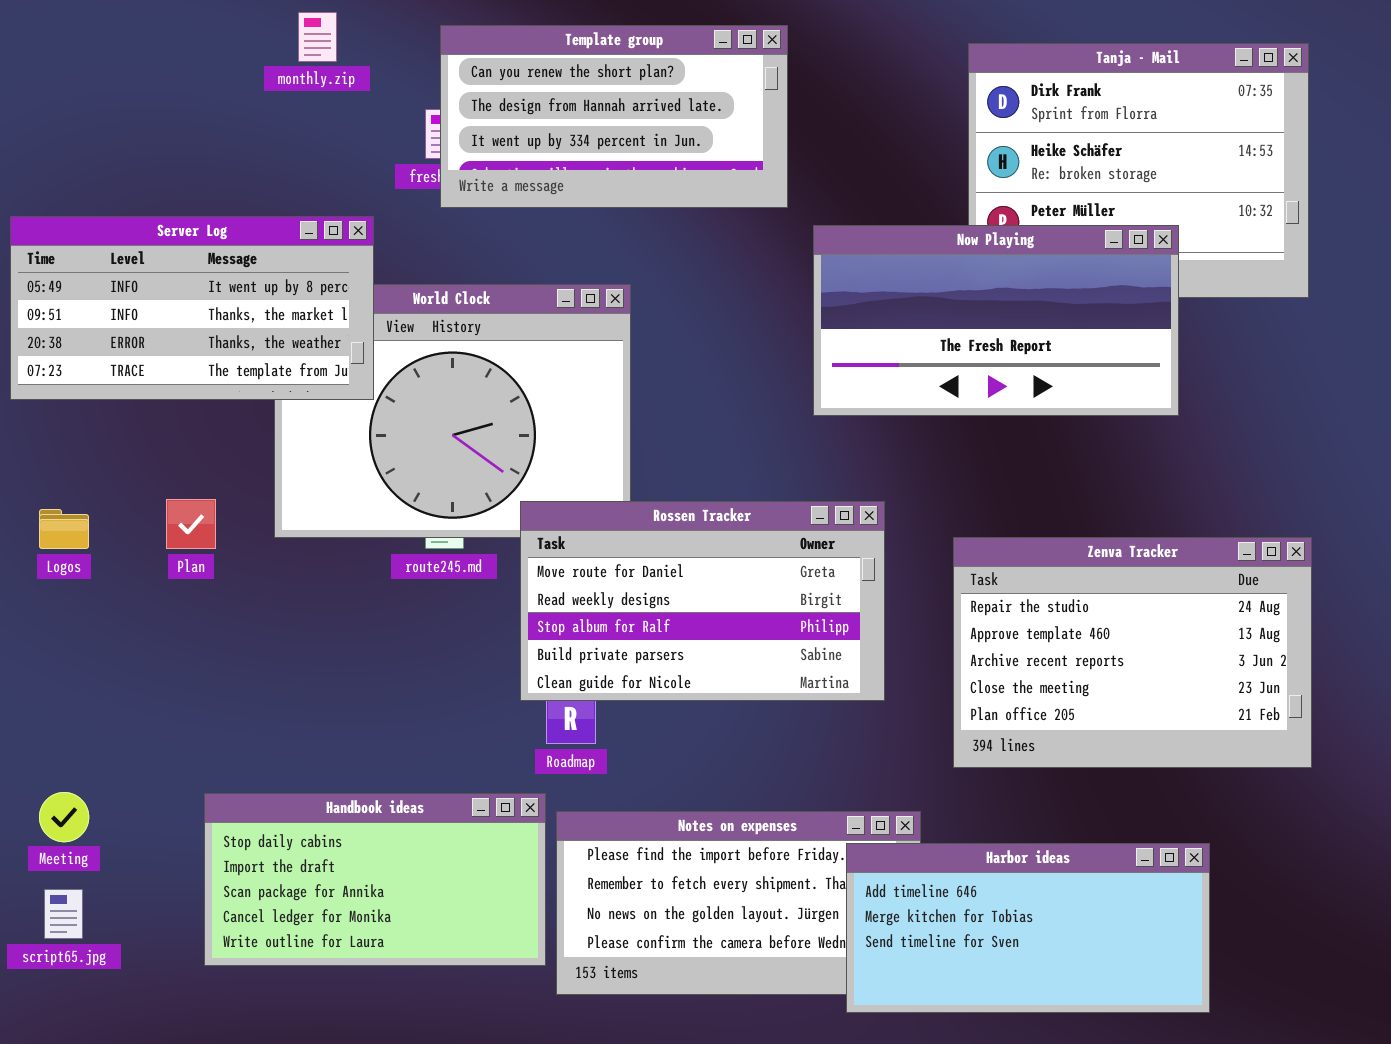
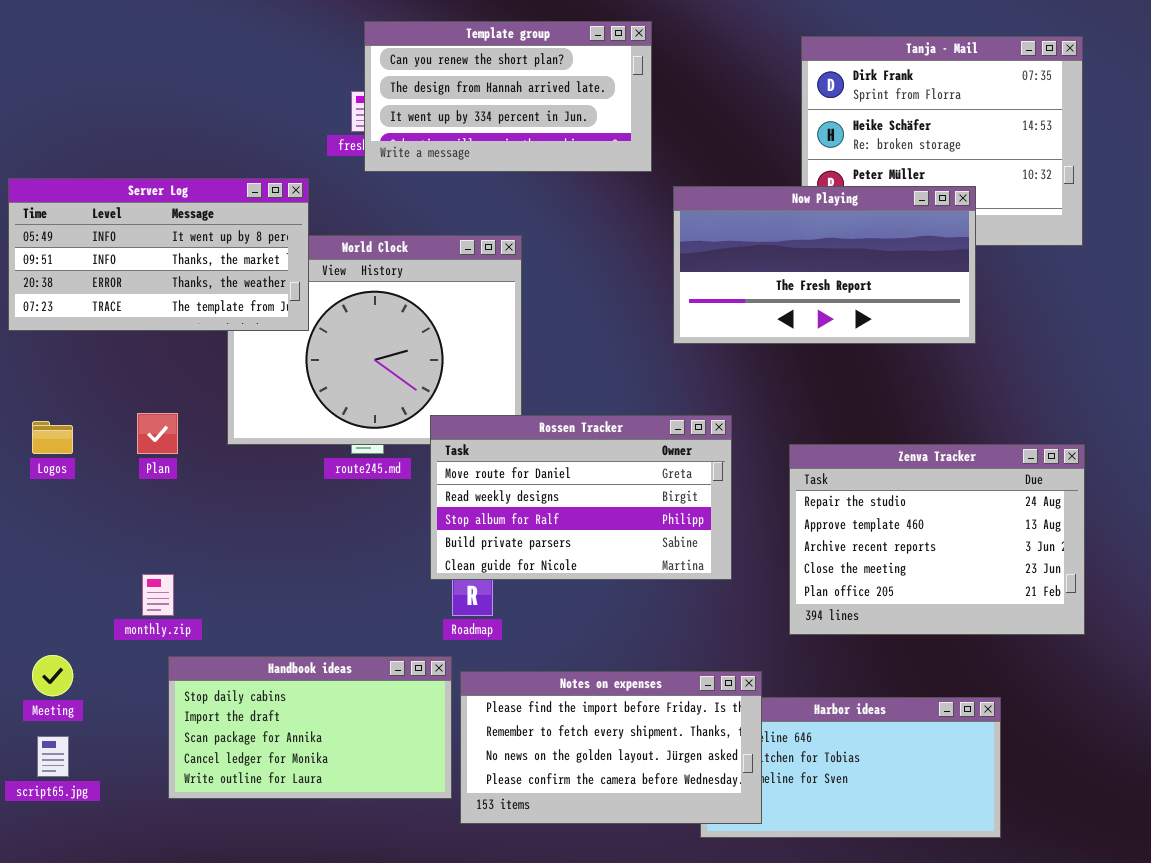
monthly.zip: [298,12,337,62] -> [142,574,174,616], moved
Notes on expenses: [556,811,921,995] -> [460,671,762,824], raised

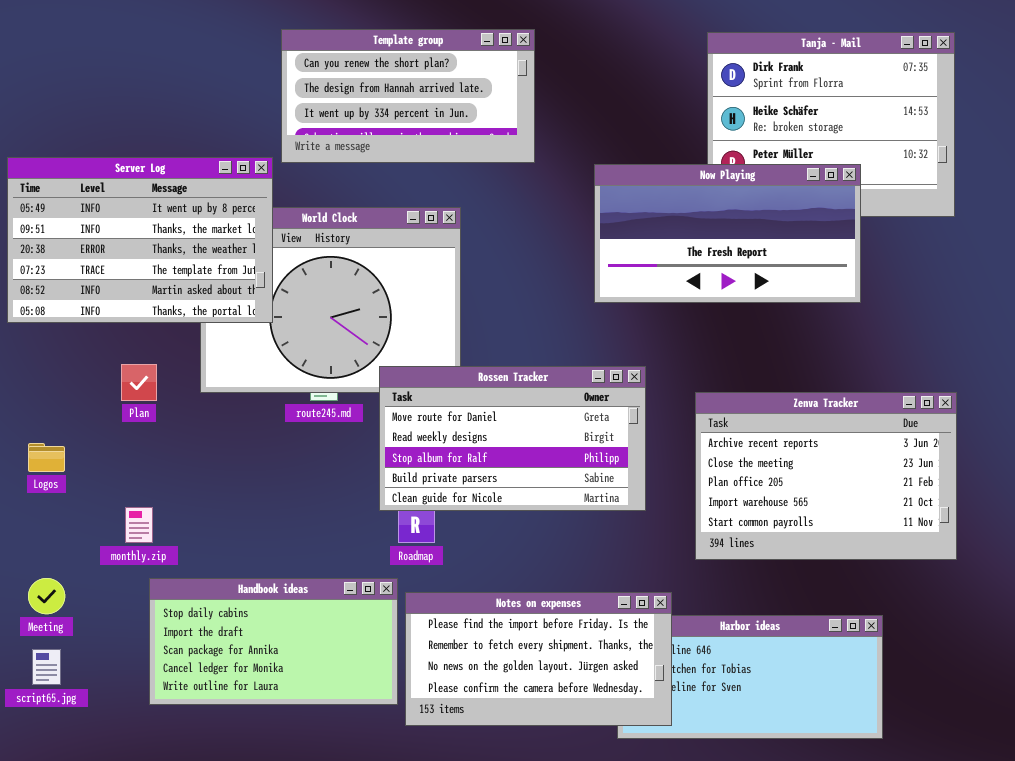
Template group: [364,21,652,172] -> [281,29,535,163], moved
Server Log: [8,178,309,331] -> [7,157,273,323], resized
Logos: [32,421,73,454] -> [28,443,65,472], moved
Zenva Tracker: [789,444,1085,635] -> [695,392,957,560], scrolled down 2 rows

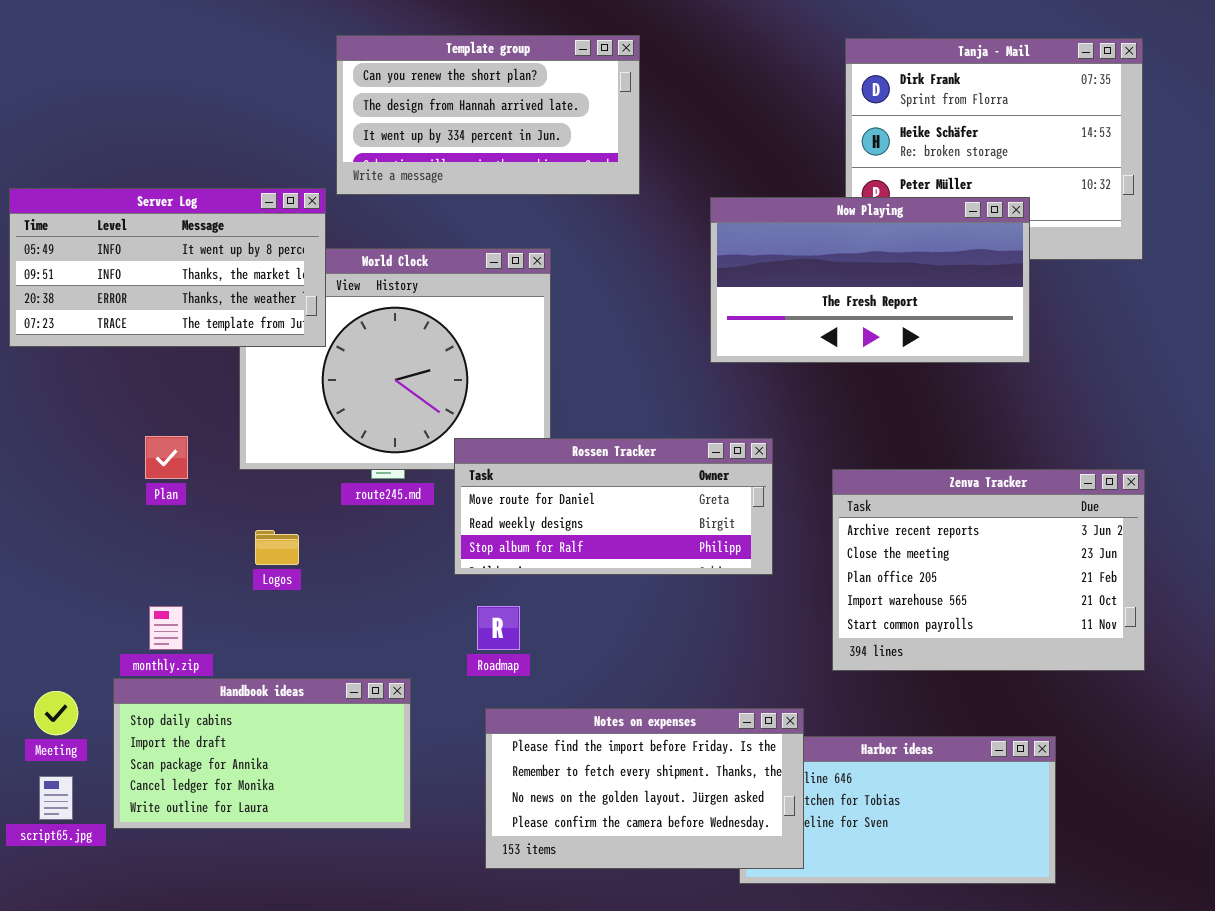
Server Log: [7,157,273,323] -> [9,188,326,347], resized
Rossen Tracker: [379,366,646,511] -> [454,438,773,575], resized
Logos: [28,443,65,472] -> [255,530,299,565], moved
Handbook ideas: [149,578,398,705] -> [113,678,411,829], moved

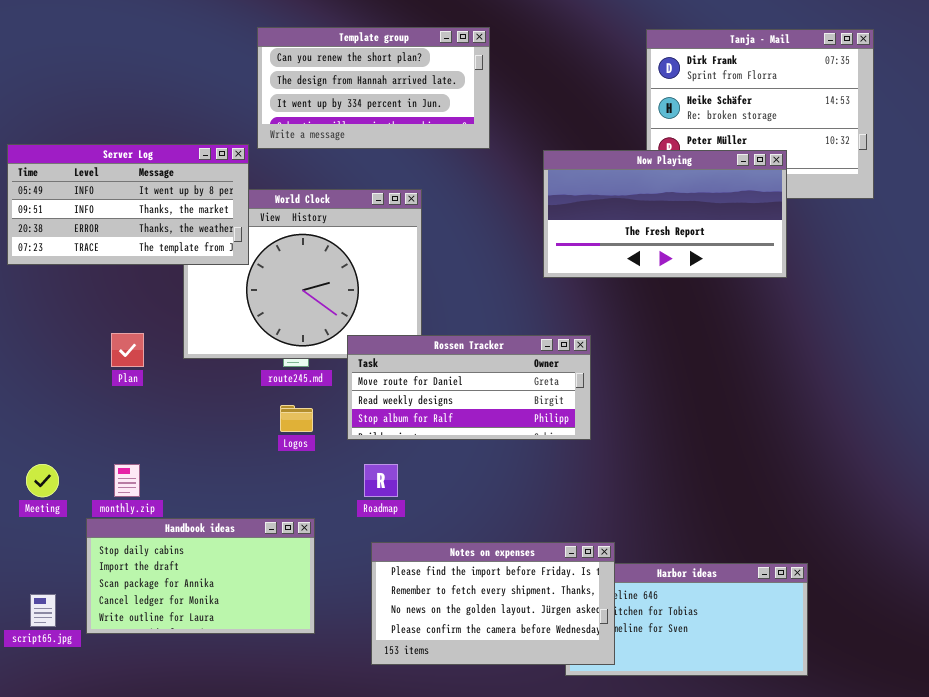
Zenva Tracker: [832,469,1145,671] -> none, closed
Logos: [255,530,299,565] -> [280,405,313,432], moved
Meeting: [34,691,78,735] -> [26,464,59,497], moved

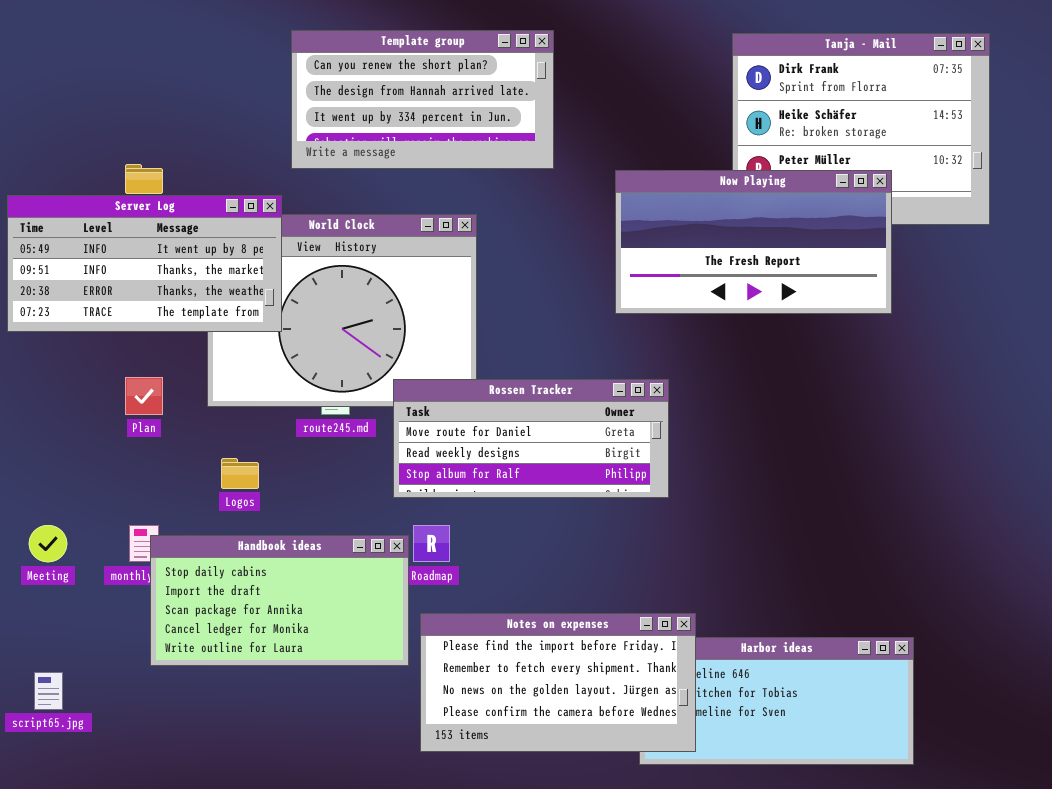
Server Log: [7,144,249,265] -> [7,195,282,332], moved
Logos: [280,405,313,432] -> [221,458,259,489], moved
Handbook ideas: [86,518,315,634] -> [150,535,409,666], moved

